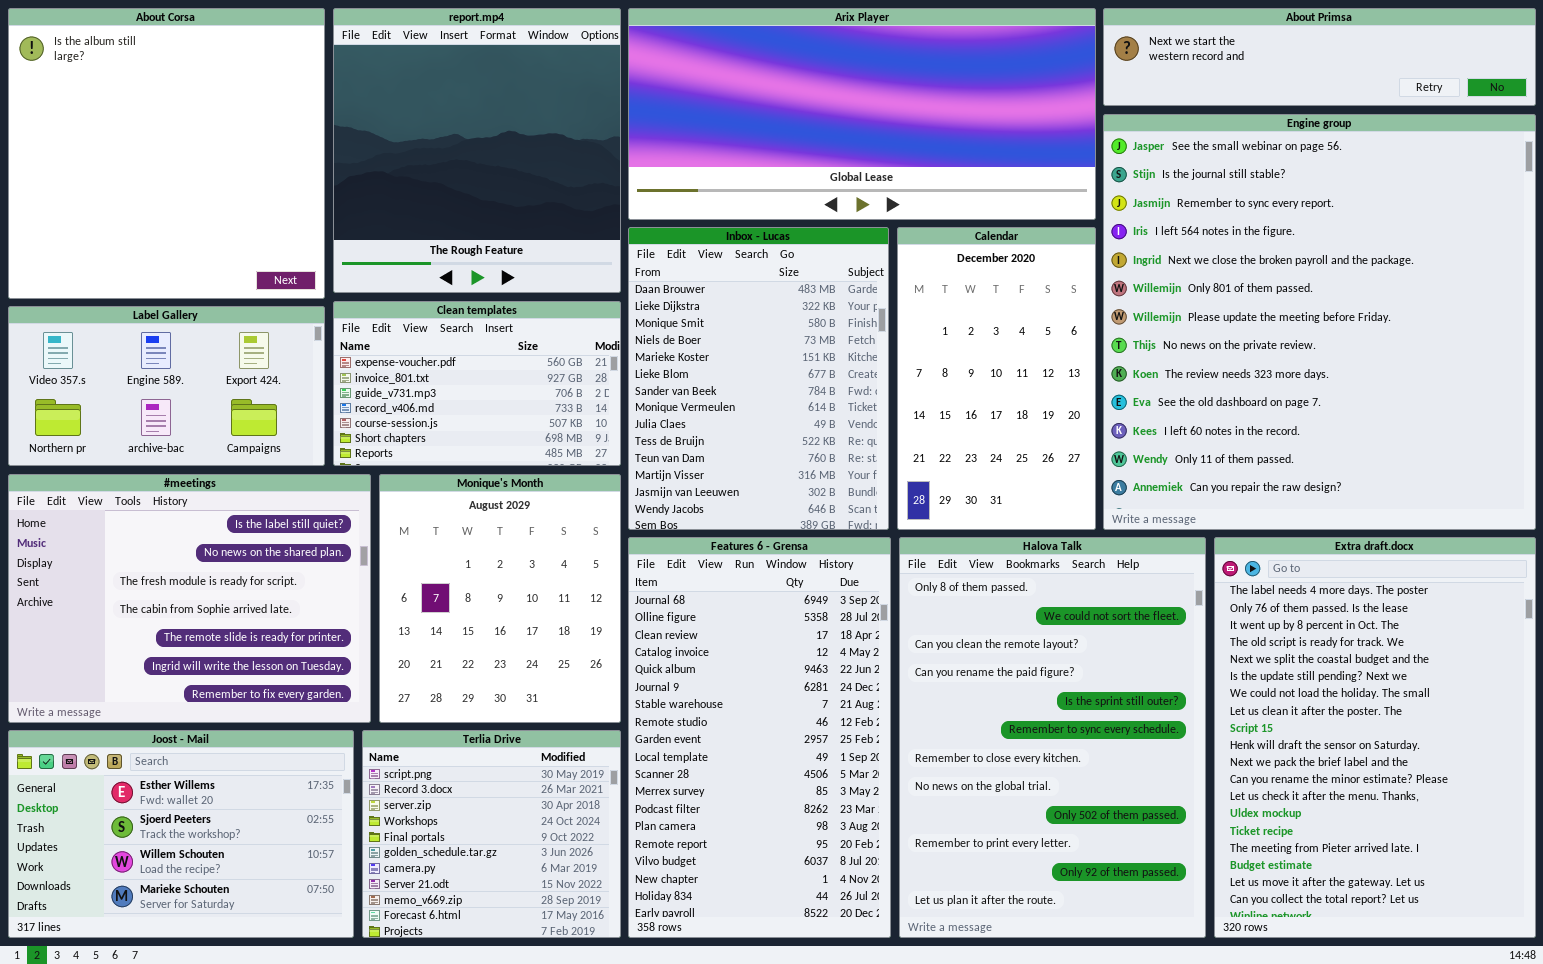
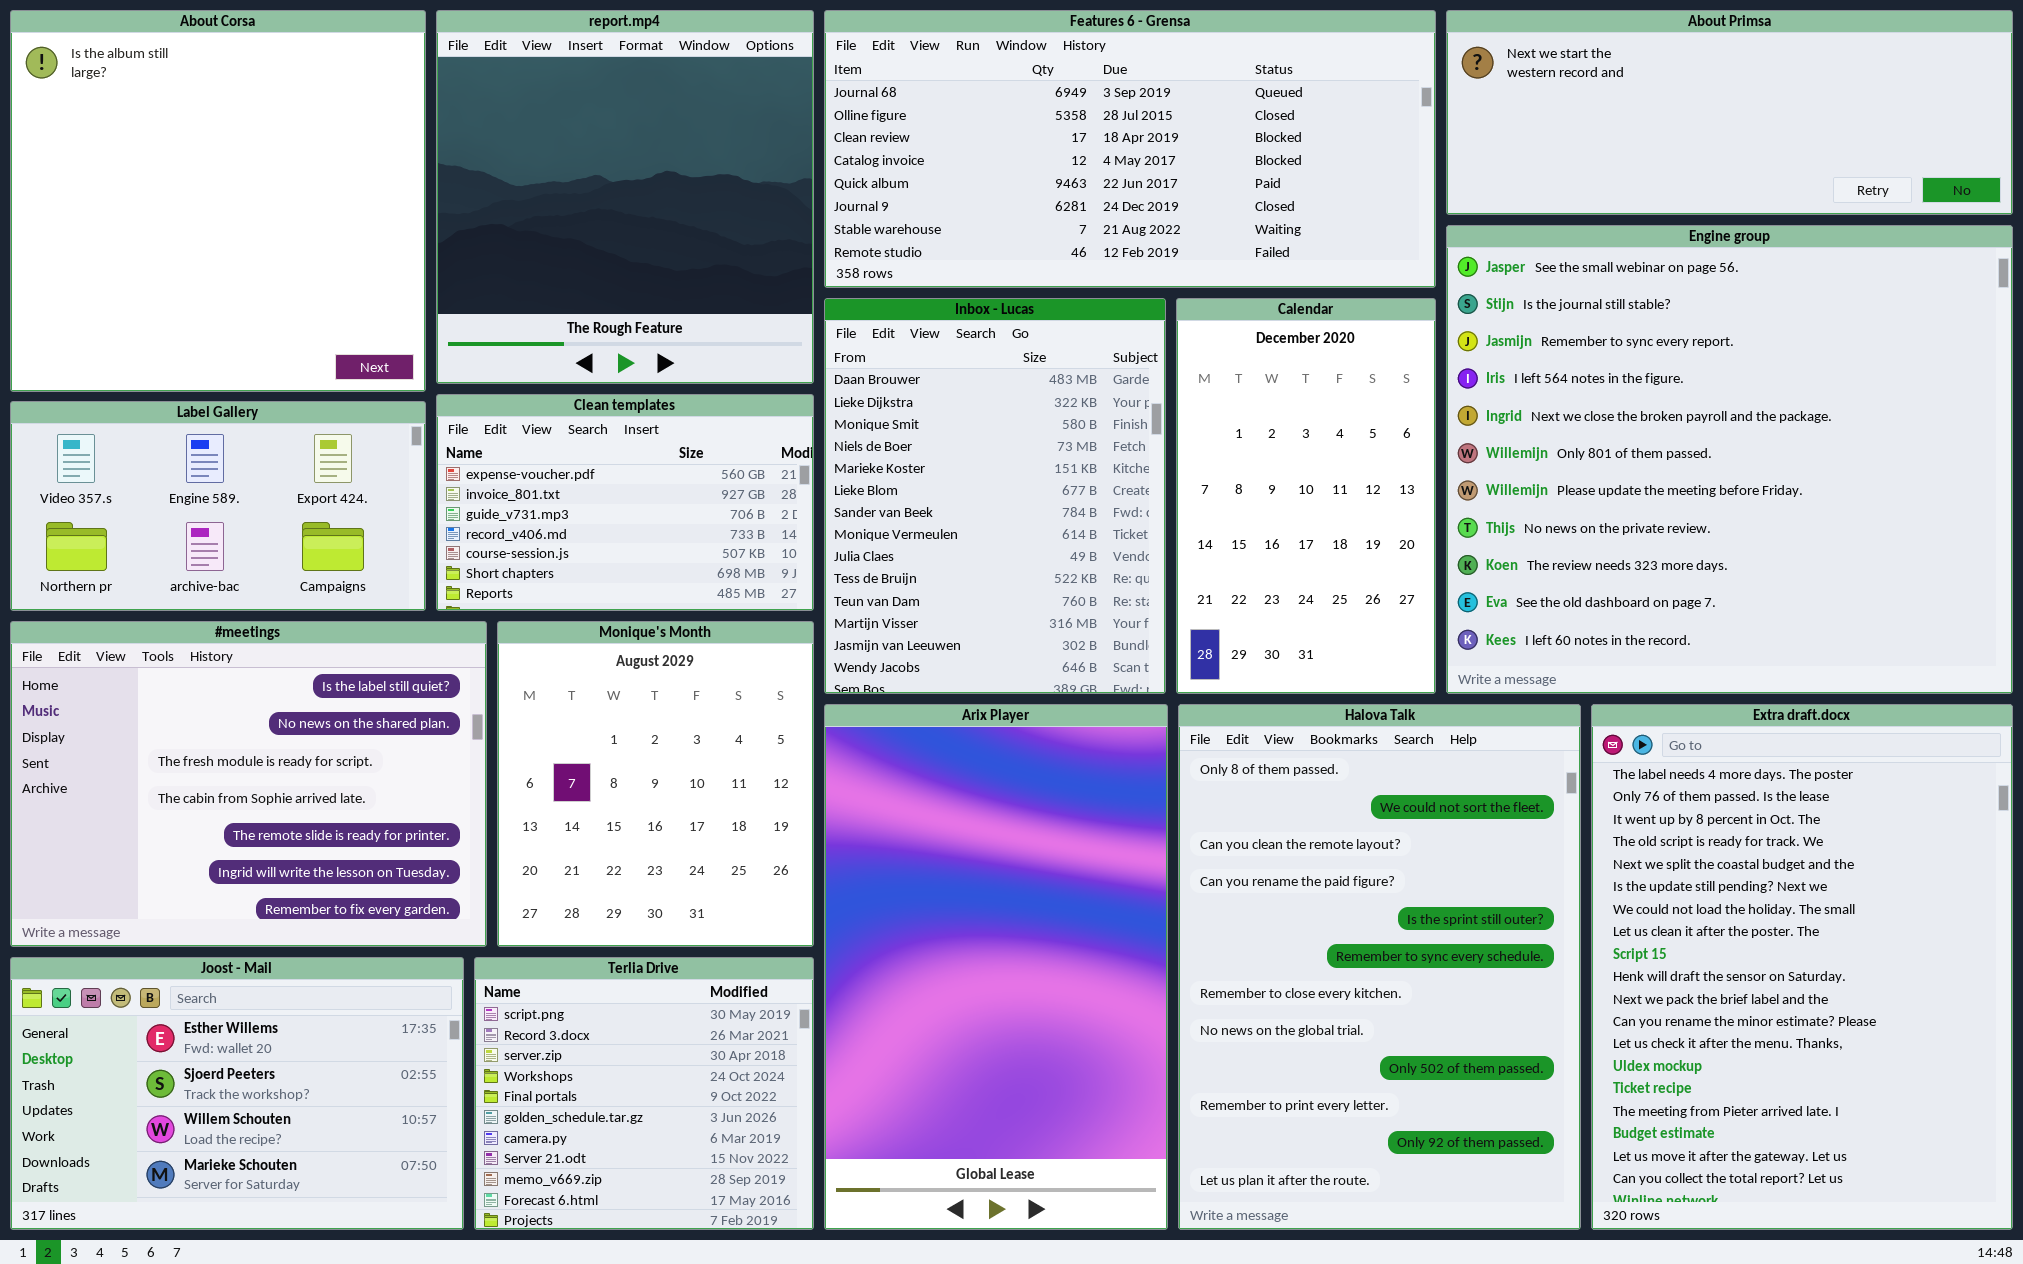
Arix Player: [628,8,1096,220] -> [824,704,1168,1230], moved, resized
About Primsa: [1103,8,1536,106] -> [1446,10,2013,215], resized
Engine group: [1103,114,1536,530] -> [1446,225,2013,694], resized
Features 6 - Grensa: [628,537,891,938] -> [824,10,1436,288], moved, resized

